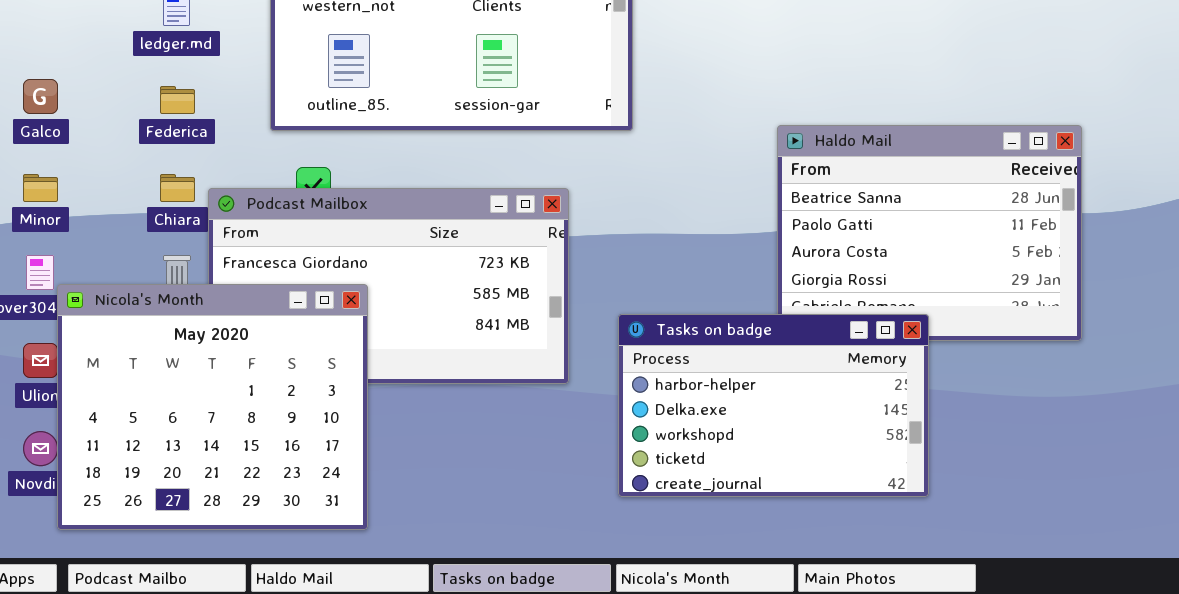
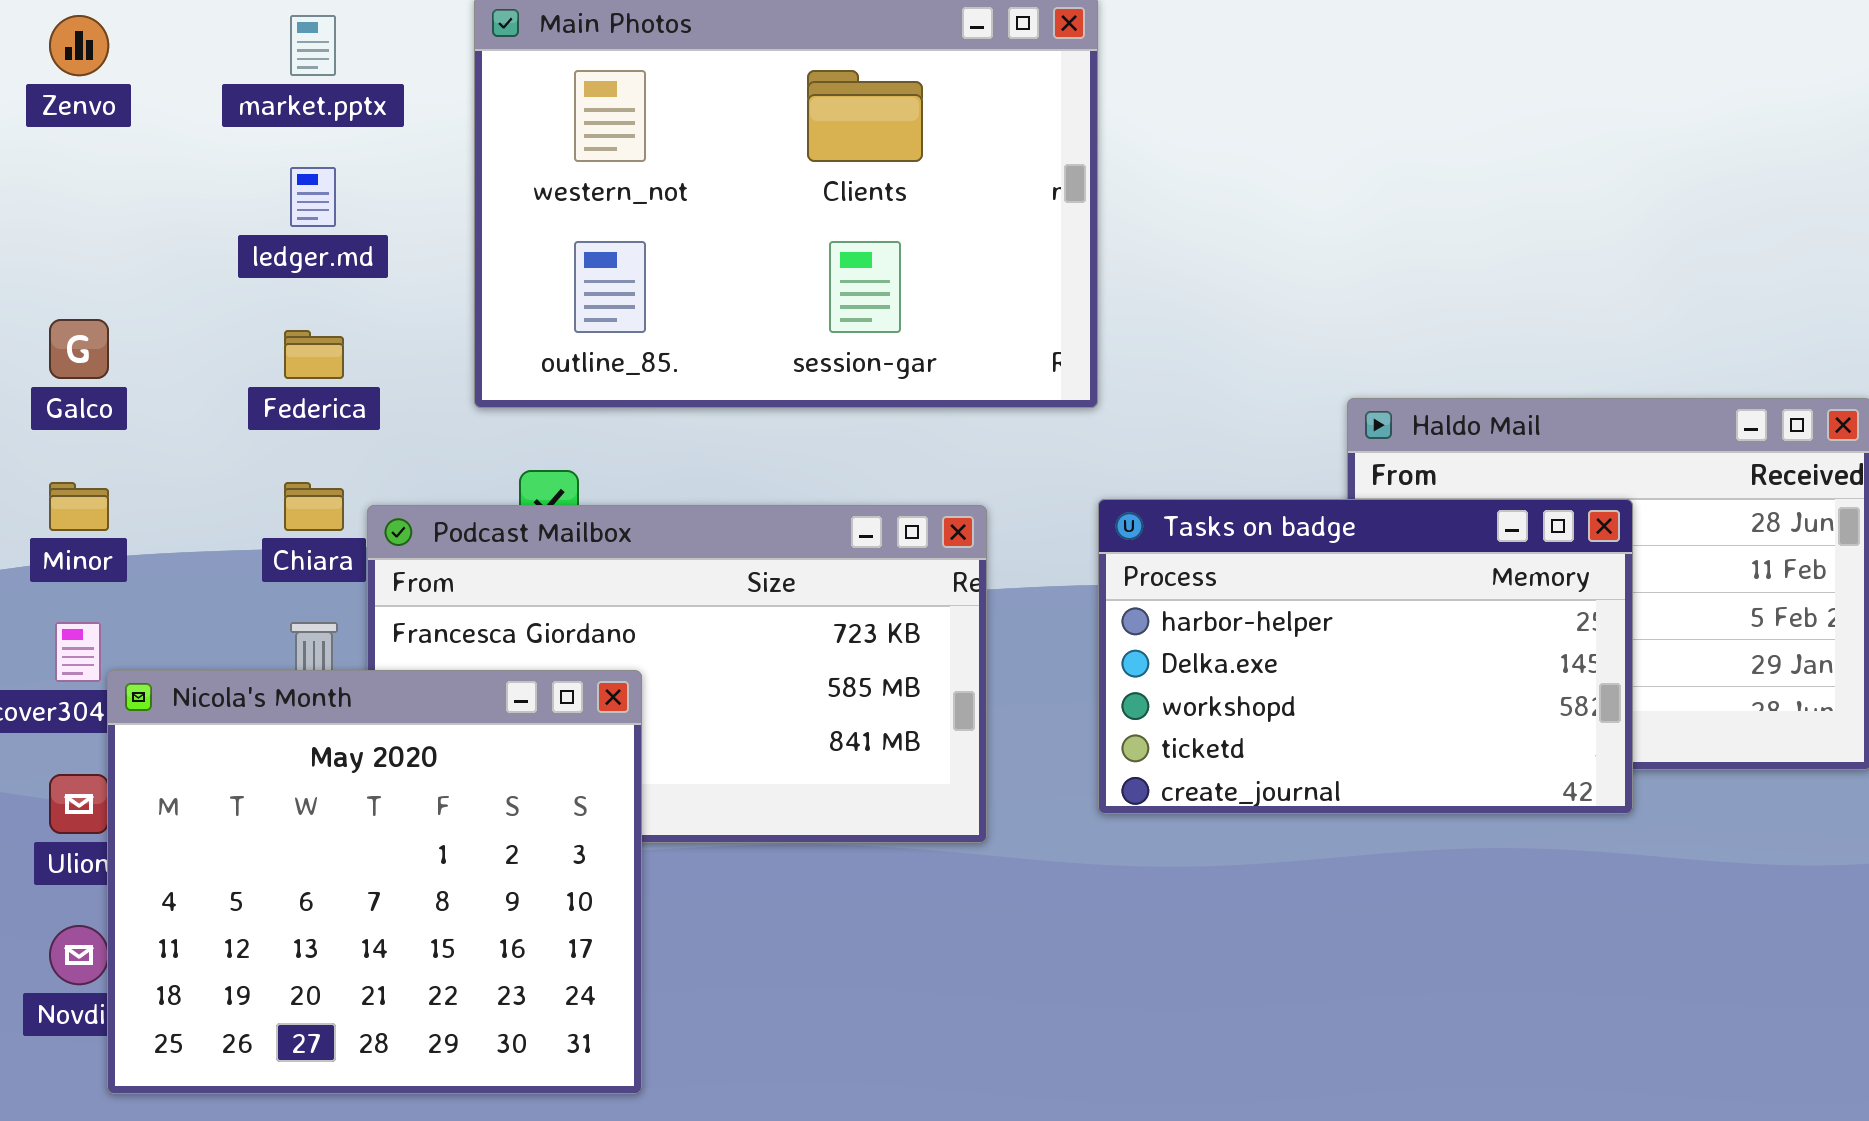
Tasks on badge: [618,314,929,497] -> [1098,499,1633,814], moved

